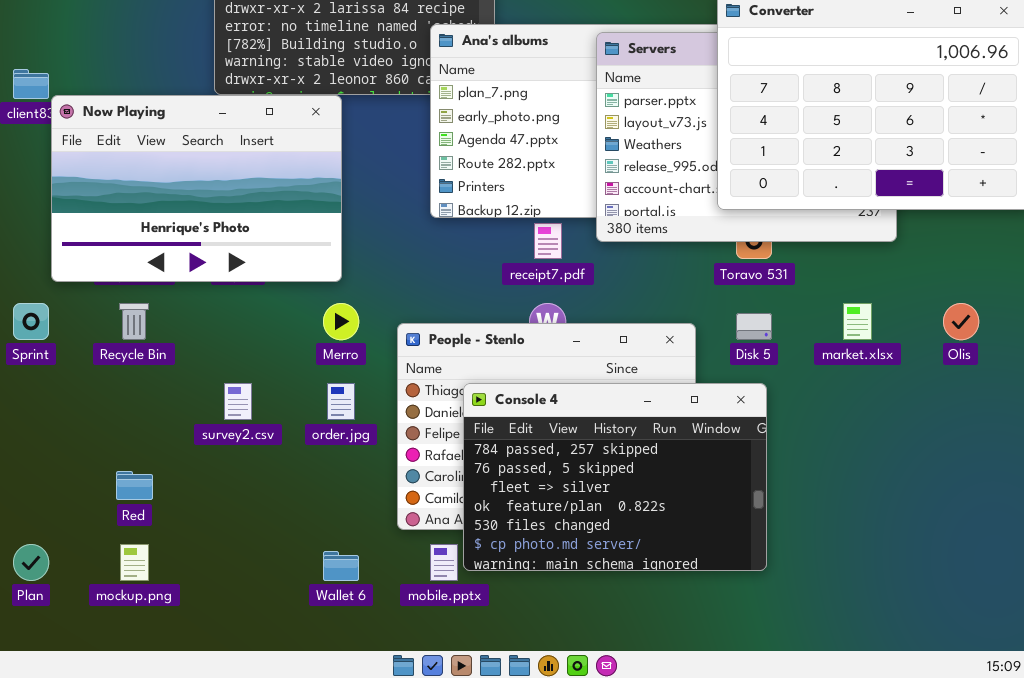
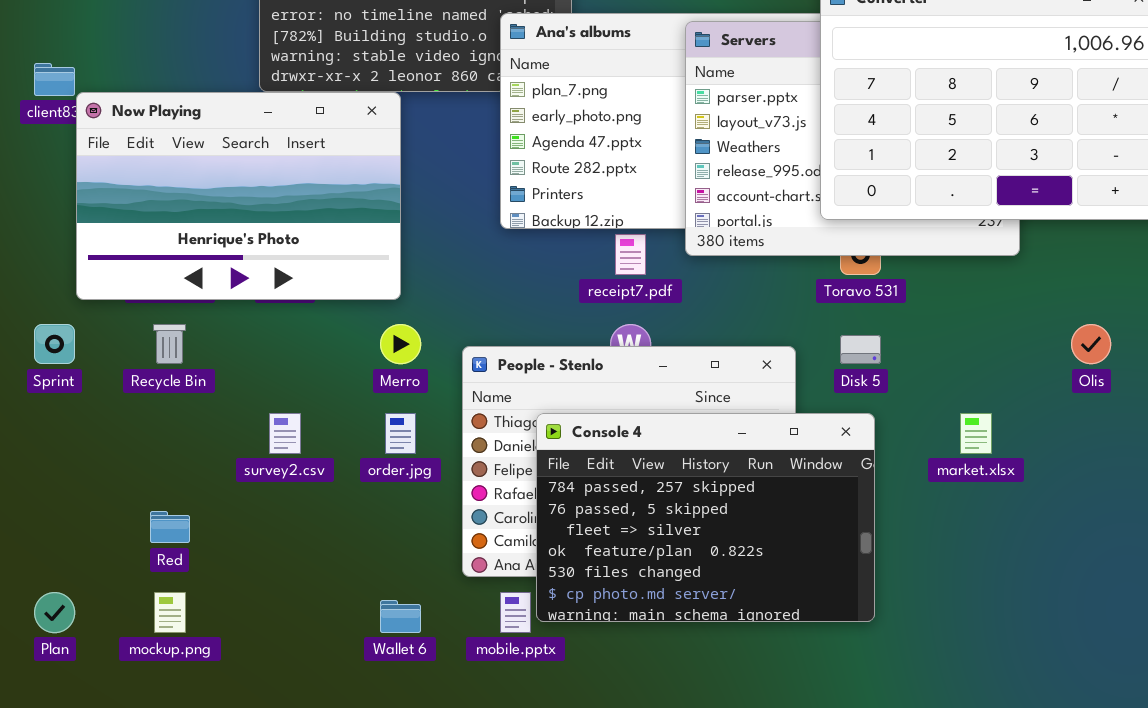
market.xlsx: [843,303,872,340] -> [960,413,992,454], moved

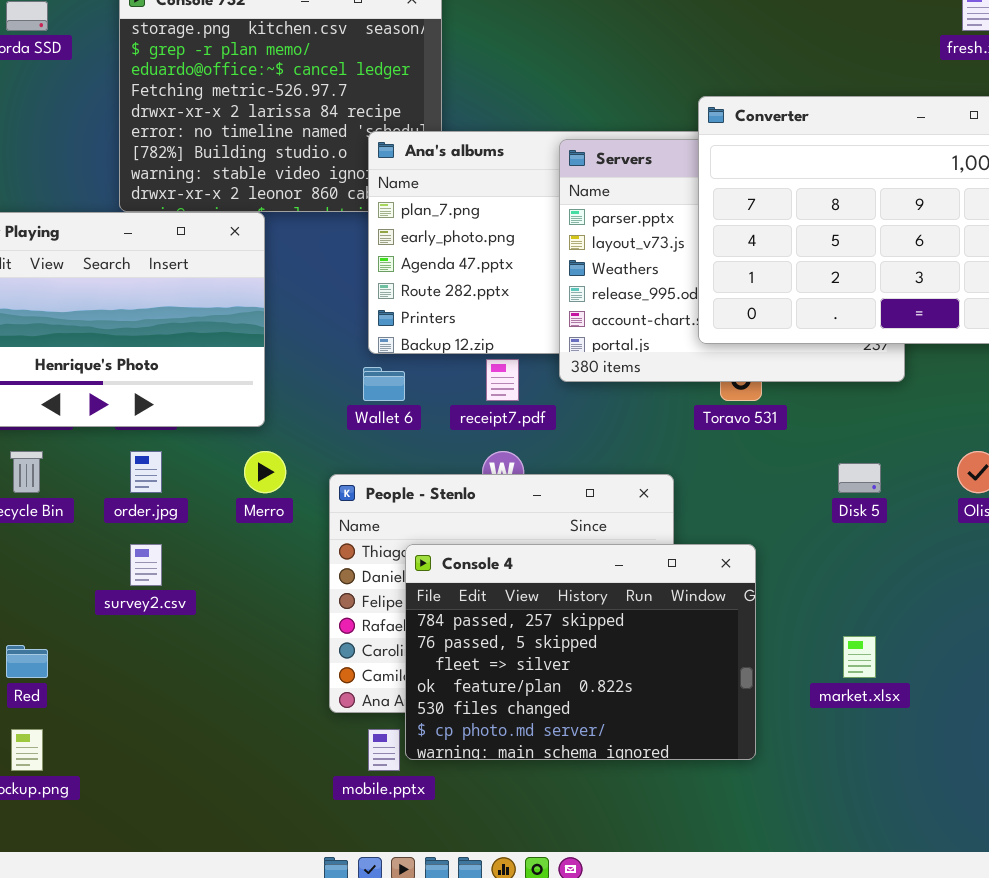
Disk 5: [840,335,881,364] -> [838,463,881,493], moved
order.jpg: [385,413,416,454] -> [130,451,162,493], moved
market.xlsx: [960,413,992,454] -> [843,636,876,678], moved
Wallet 6: [380,600,421,633] -> [363,367,405,401], moved

